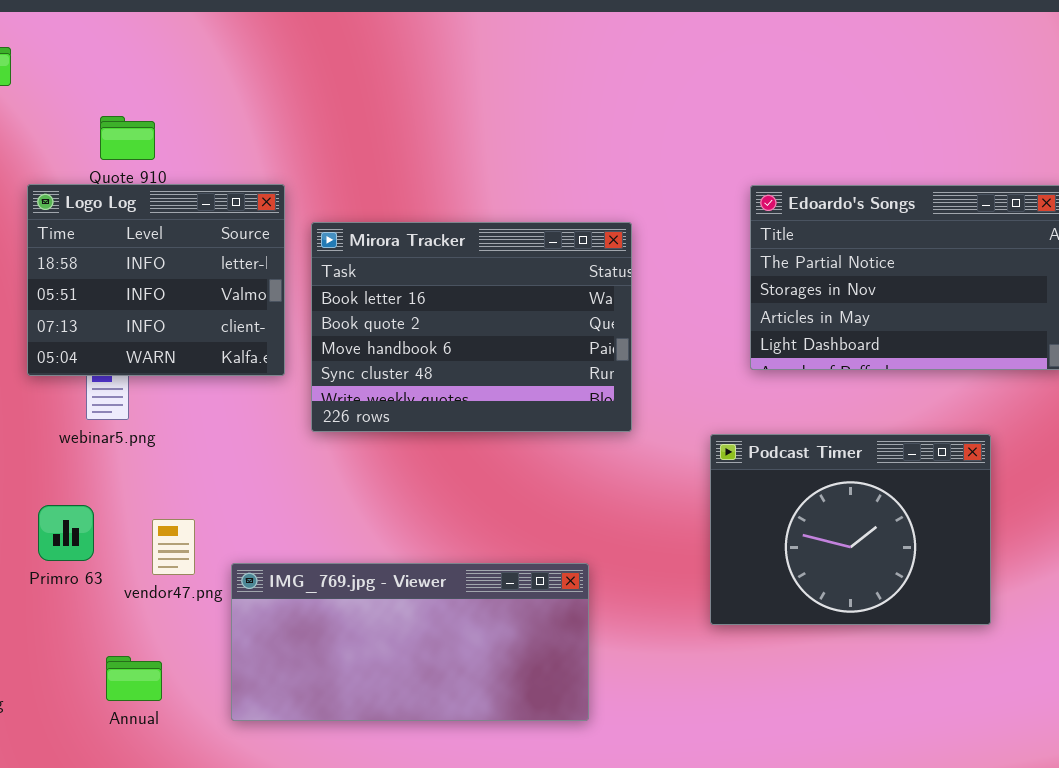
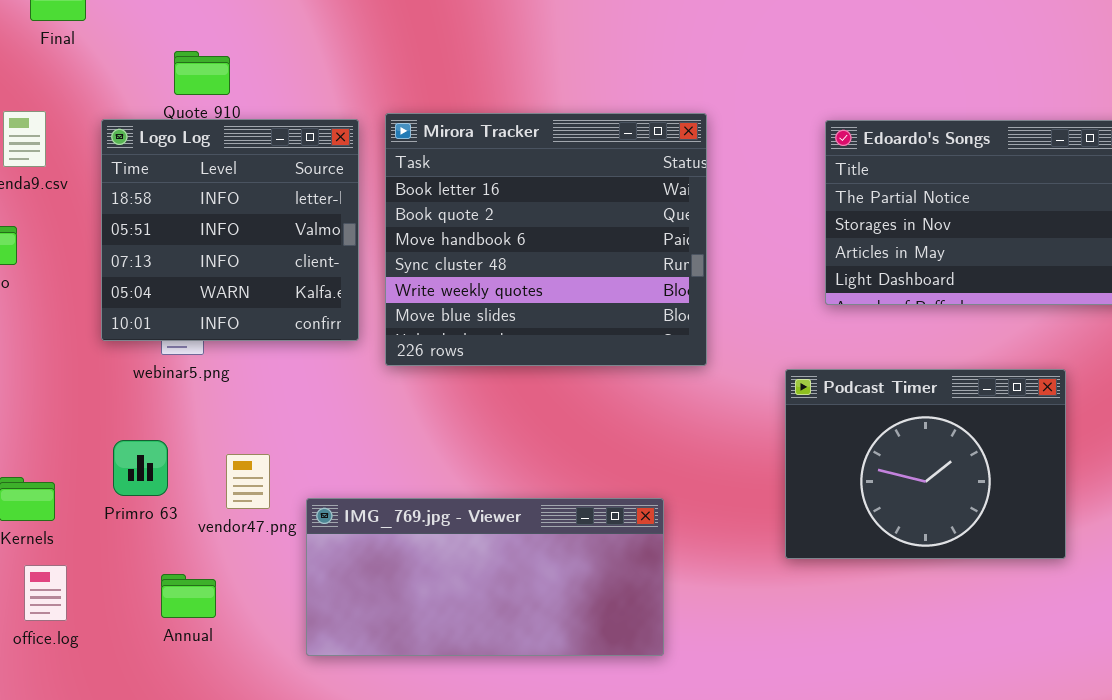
Logo Log: [27,184,285,376] -> [101,119,359,341], resized
Mirora Tracker: [311,222,632,432] -> [385,113,707,366], resized
Annual: [106,656,162,701] -> [161,574,216,618], moved

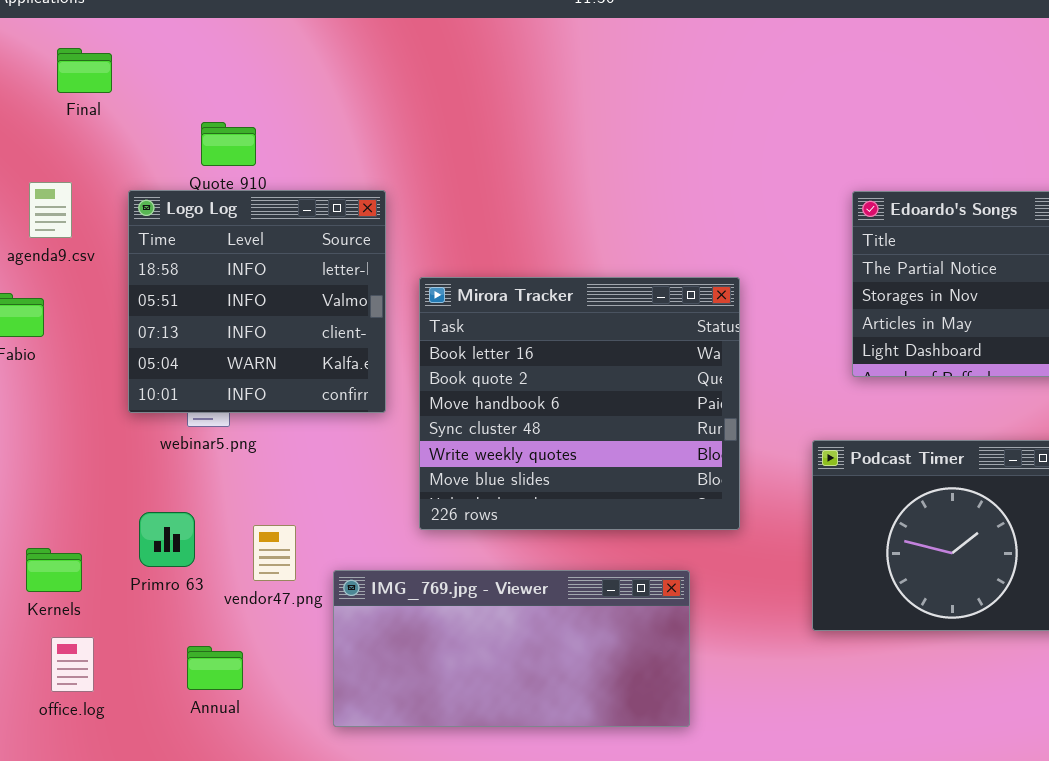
Mirora Tracker: [385,113,707,366] -> [419,277,740,530], moved

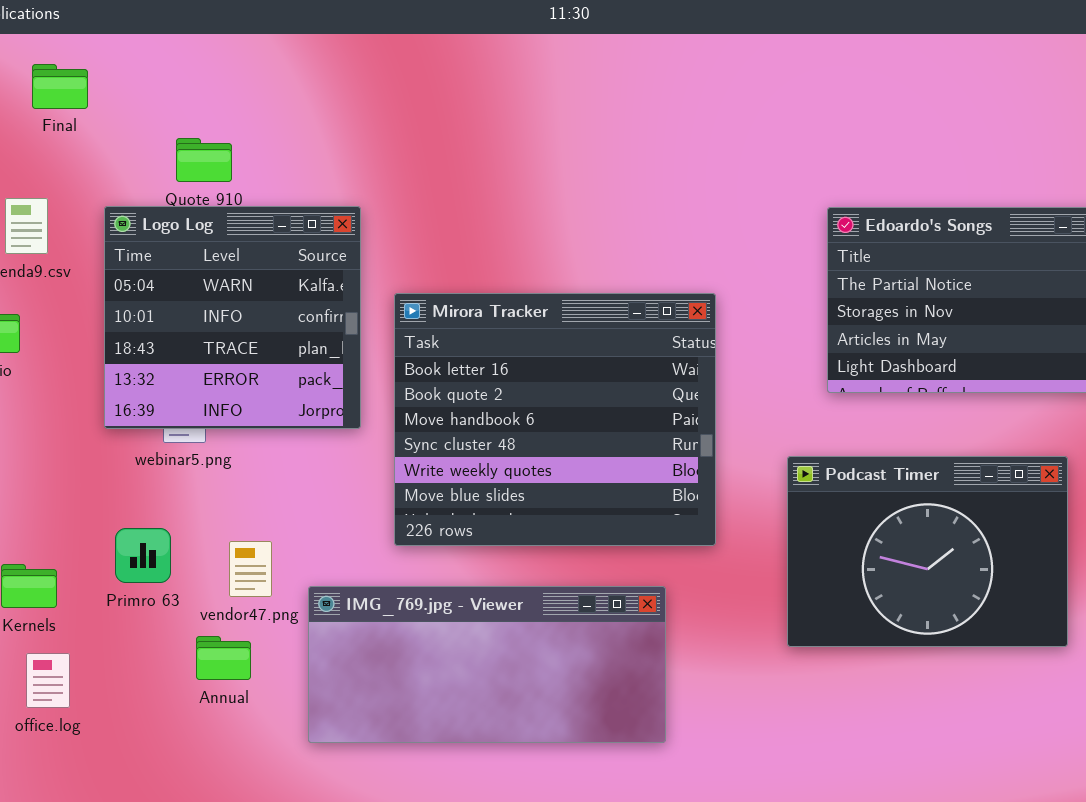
Logo Log: [128,190,386,413] -> [104,206,361,429], scrolled down 3 rows
Annual: [187,646,243,690] -> [196,636,251,680], moved

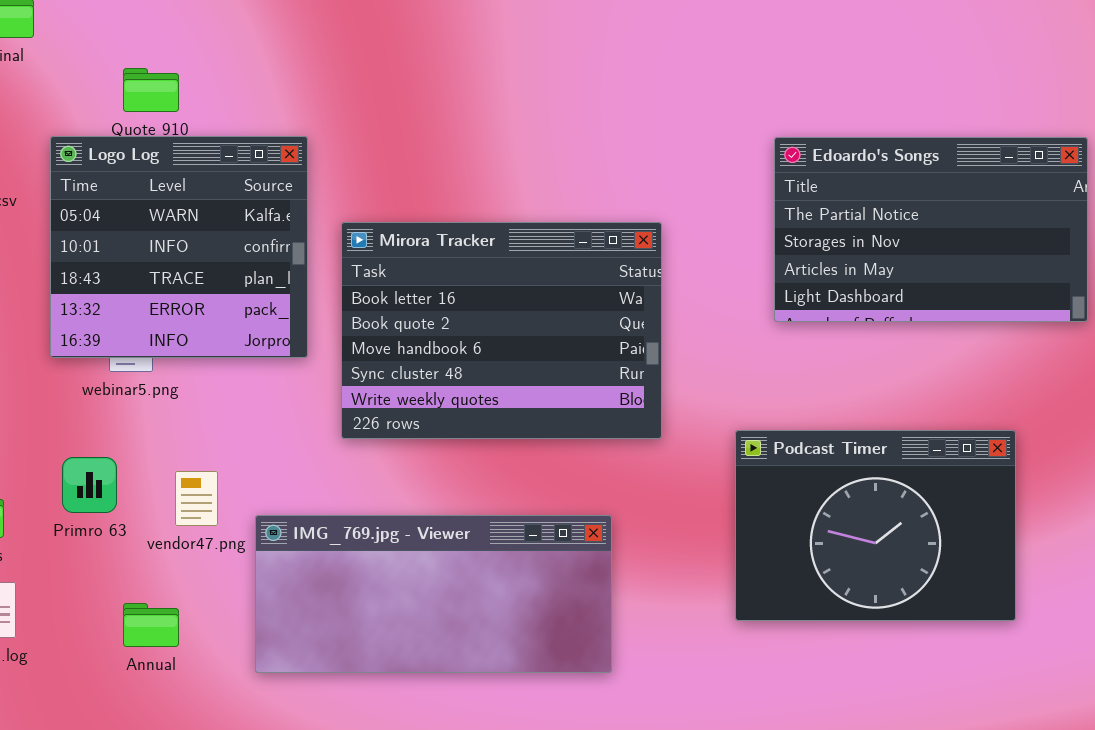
Mirora Tracker: [394,293,716,546] -> [341,222,662,439], resized
Podcast Timer: [787,456,1068,647] -> [735,430,1016,621], moved
Annual: [196,636,251,680] -> [123,603,179,647], moved

